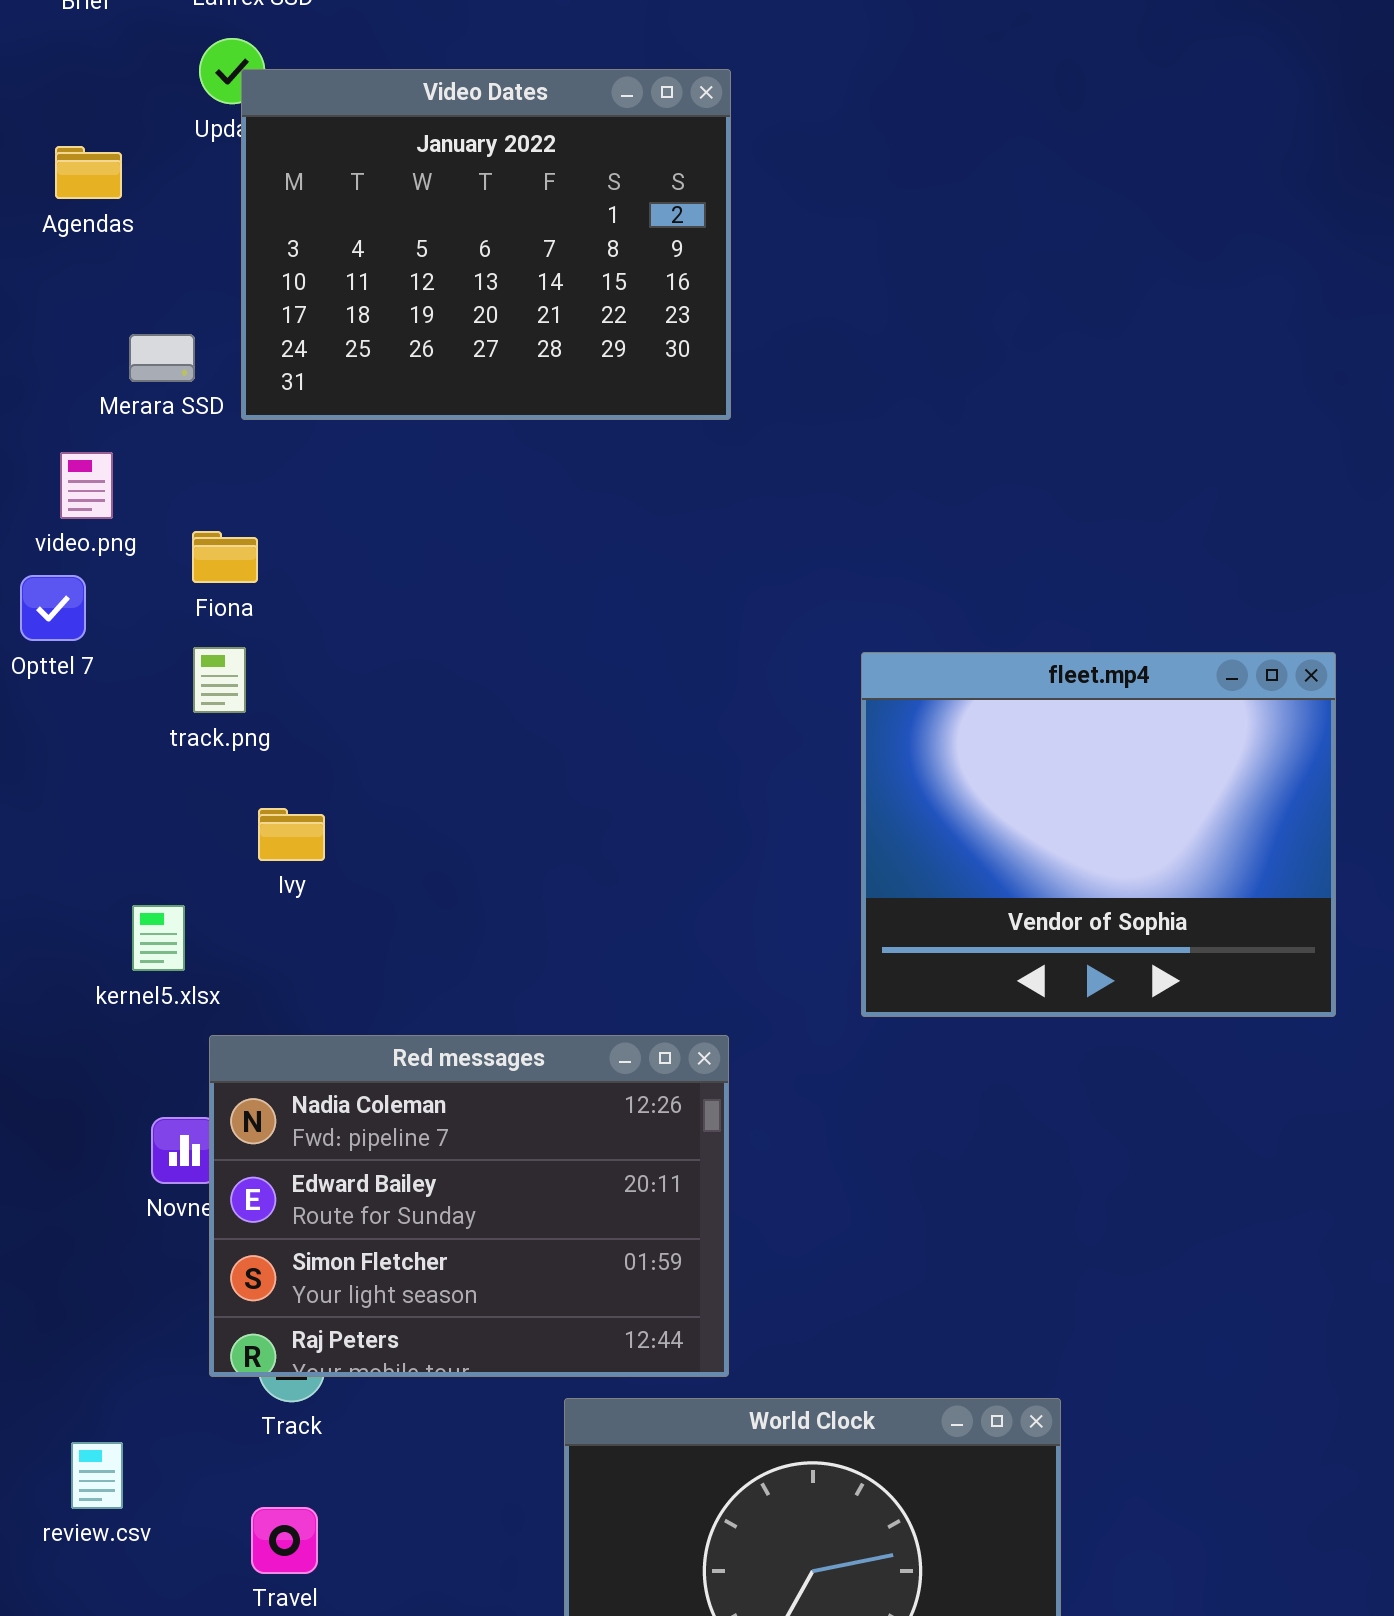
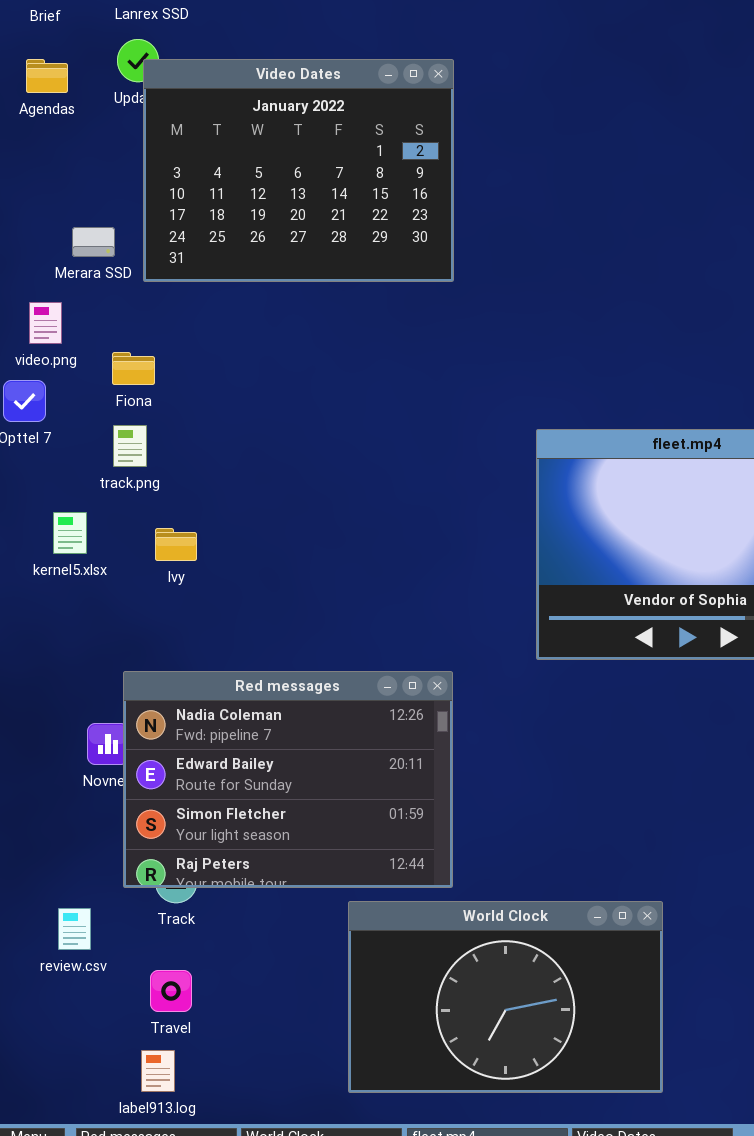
Agendas: [55,146,122,199] -> [26,59,68,93], moved
kernel5.xlsx: [132,905,185,971] -> [53,512,87,554], moved
review.csv: [71,1442,123,1509] -> [58,908,91,950], moved

